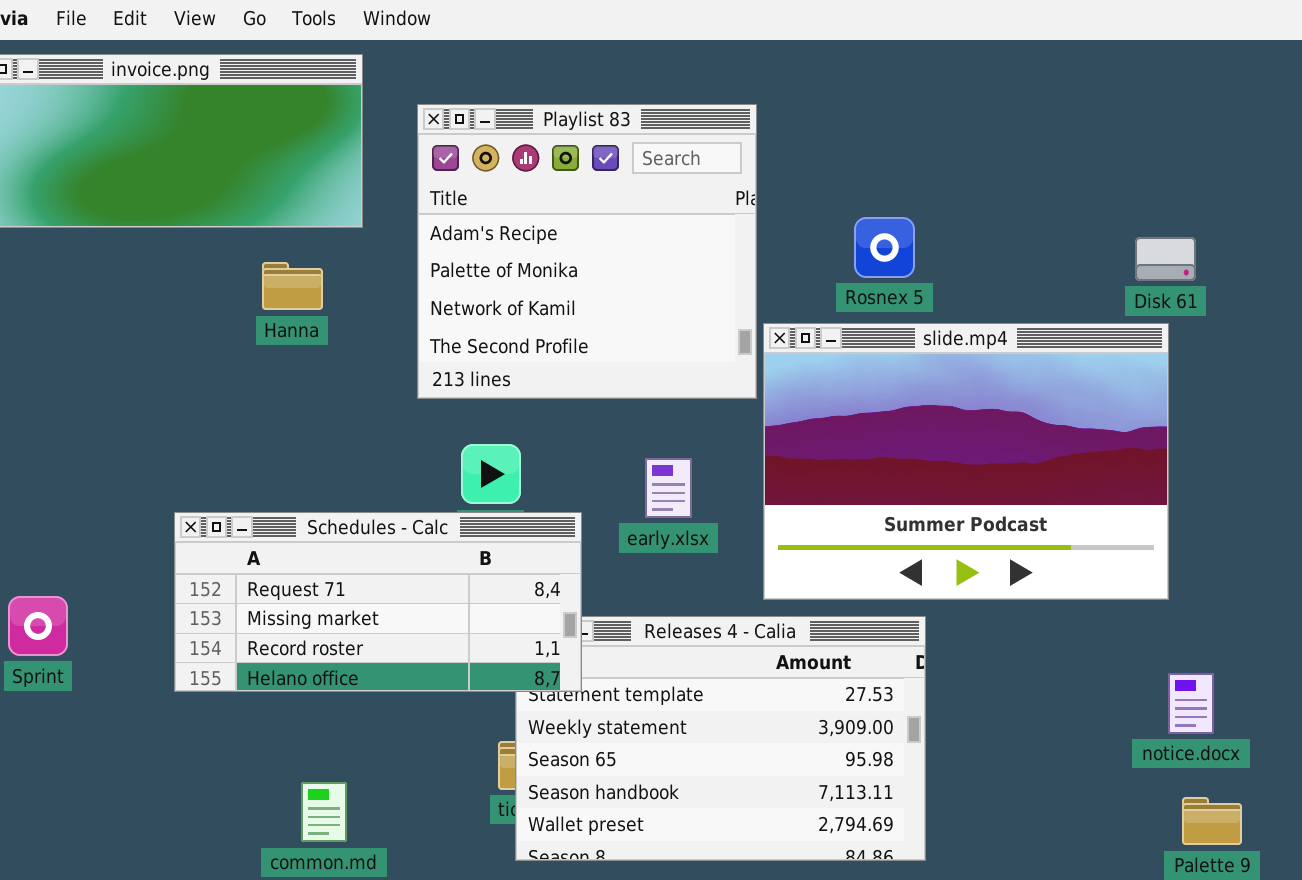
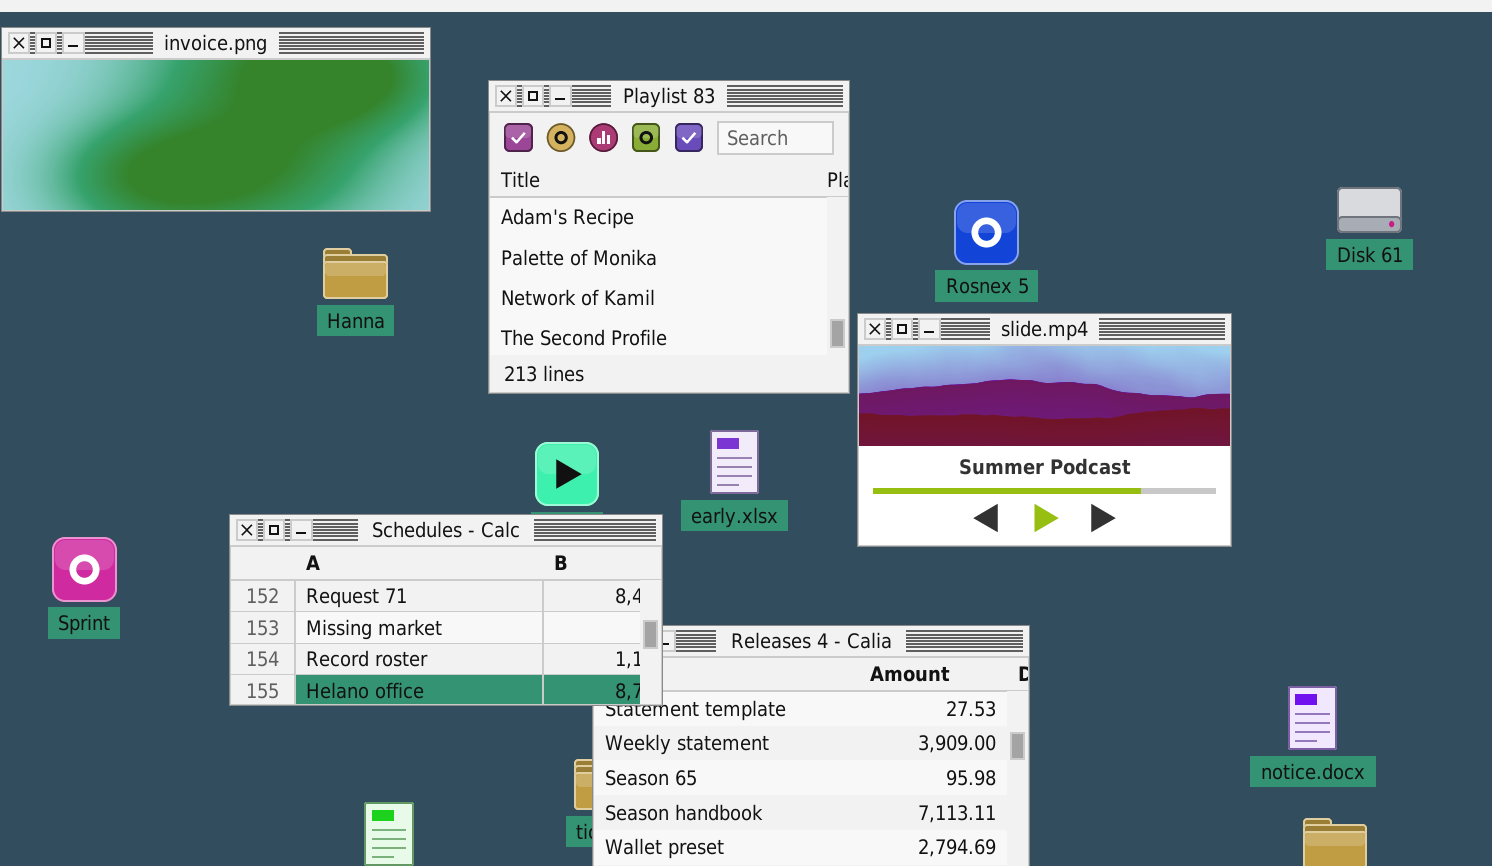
Disk 61: [1135,237,1196,281] -> [1337,187,1402,233], moved
slide.mp4: [763,323,1169,600] -> [857,313,1232,547], resized
early.xlsx: [645,458,692,518] -> [710,430,759,494], moved
Sprint: [8,596,68,656] -> [52,537,117,602], moved

